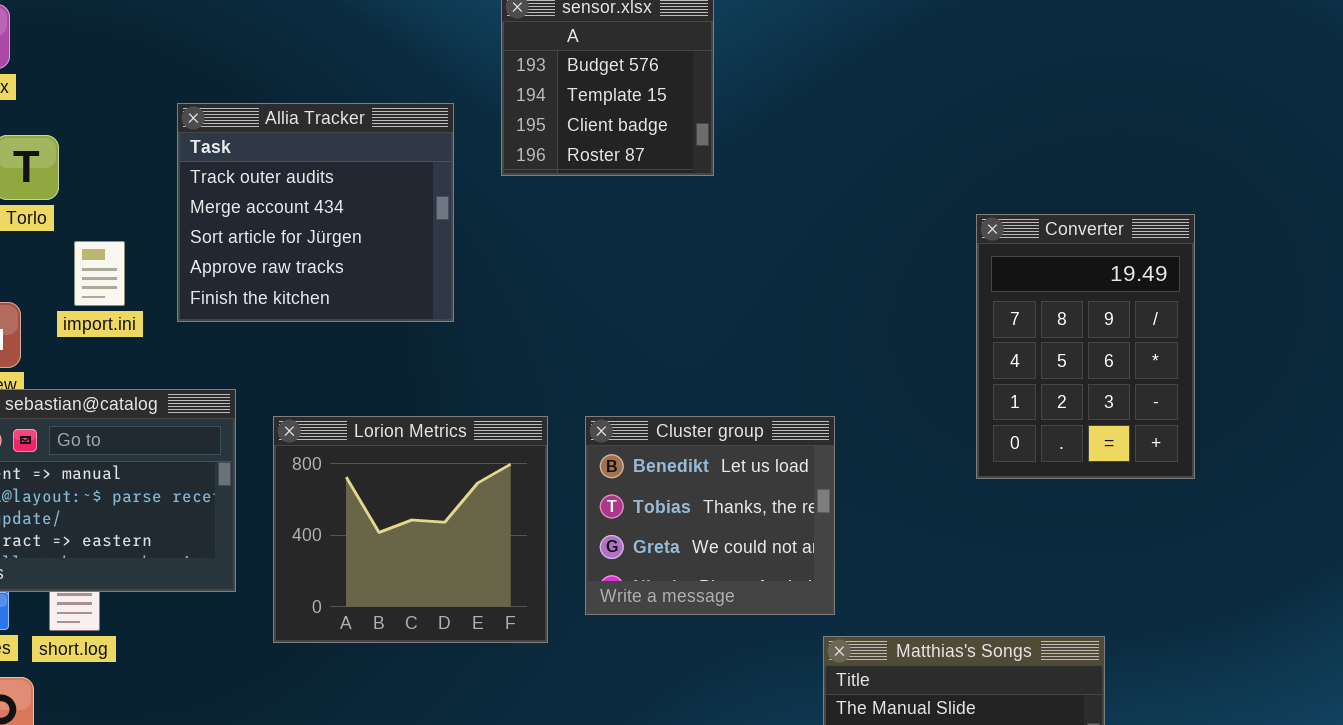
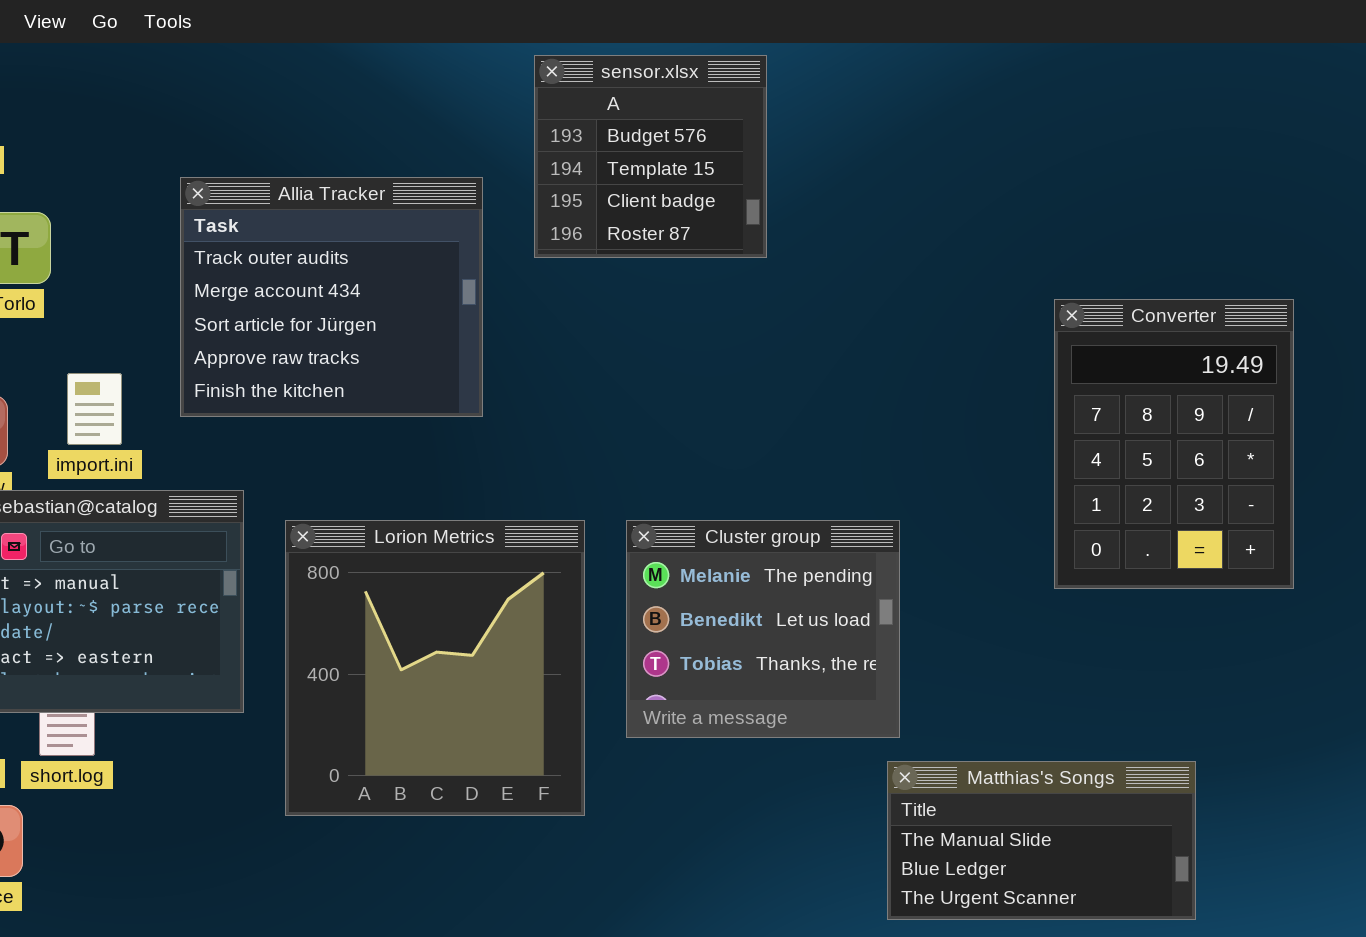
import.ini: [74,241,125,306] -> [67,373,122,445], moved
Lorion Metrics: [273,416,548,643] -> [285,520,585,816], resized
Cluster group: [585,416,835,615] -> [626,520,900,738], scrolled up 1 row

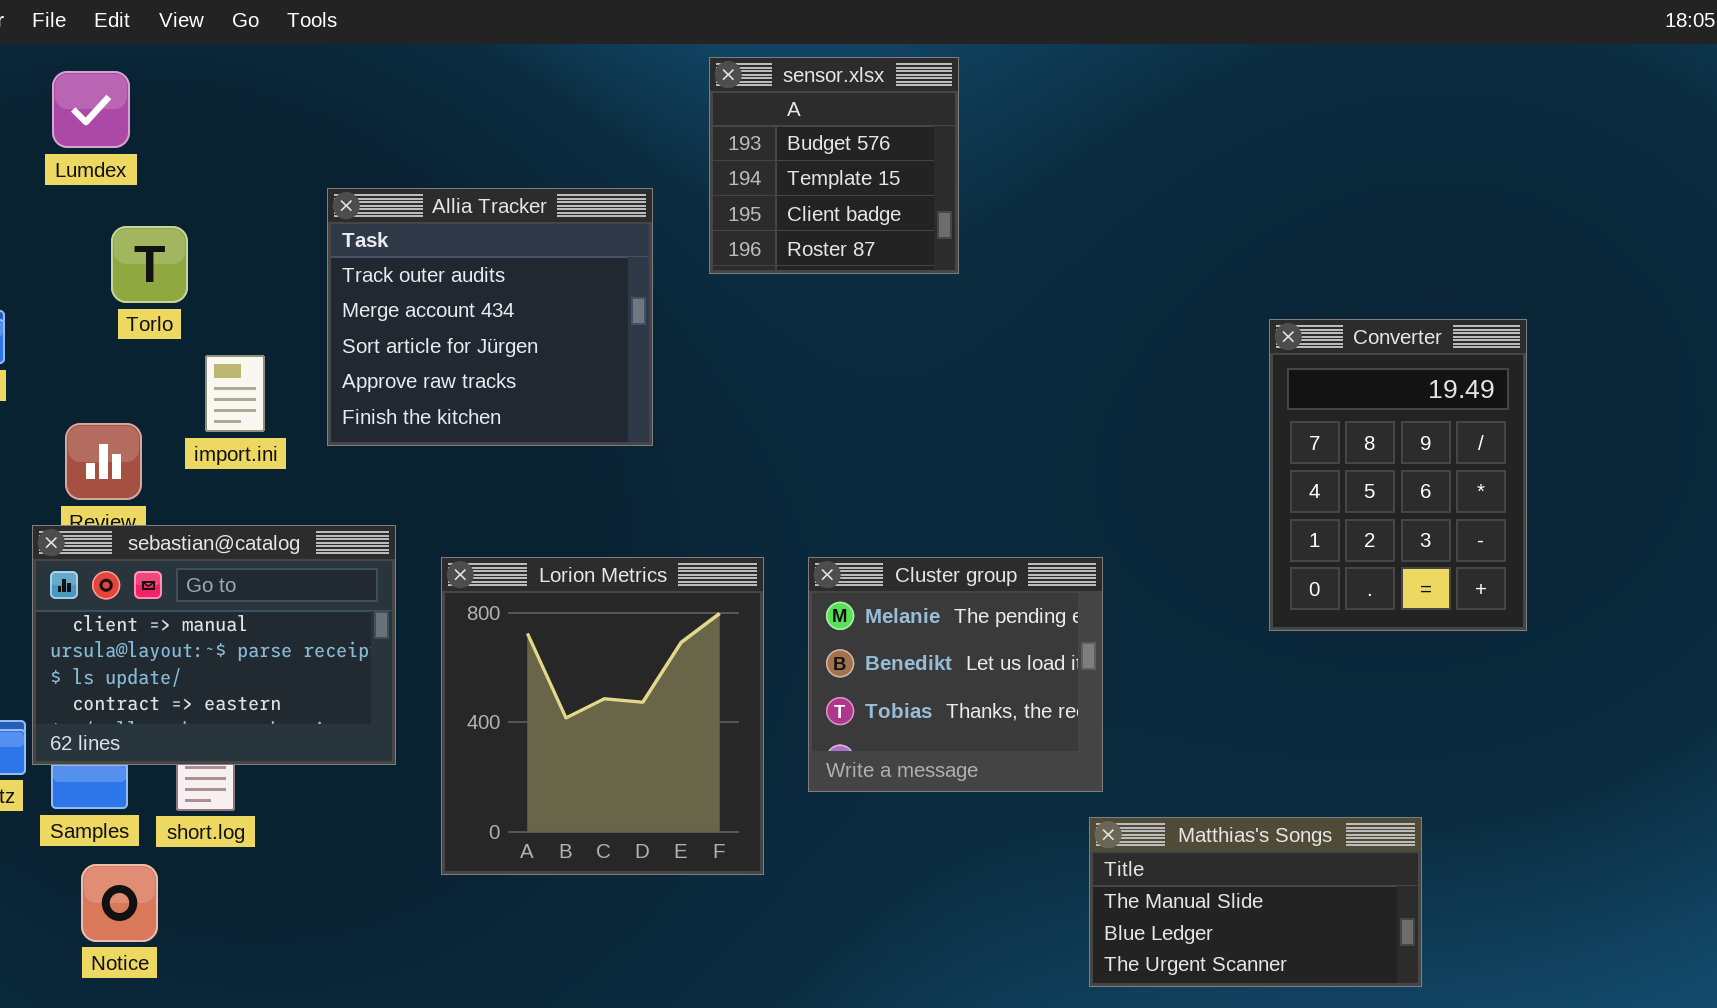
import.ini: [67,373,122,445] -> [205,355,265,432], moved

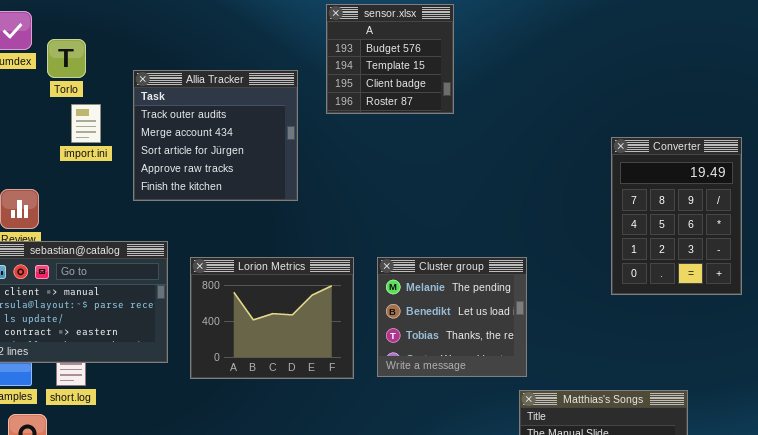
Torlo: [111,226,188,303] -> [47,39,86,78], moved
import.ini: [205,355,265,432] -> [71,104,101,143], moved
Lorion Metrics: [441,557,764,875] -> [190,257,354,379], resized

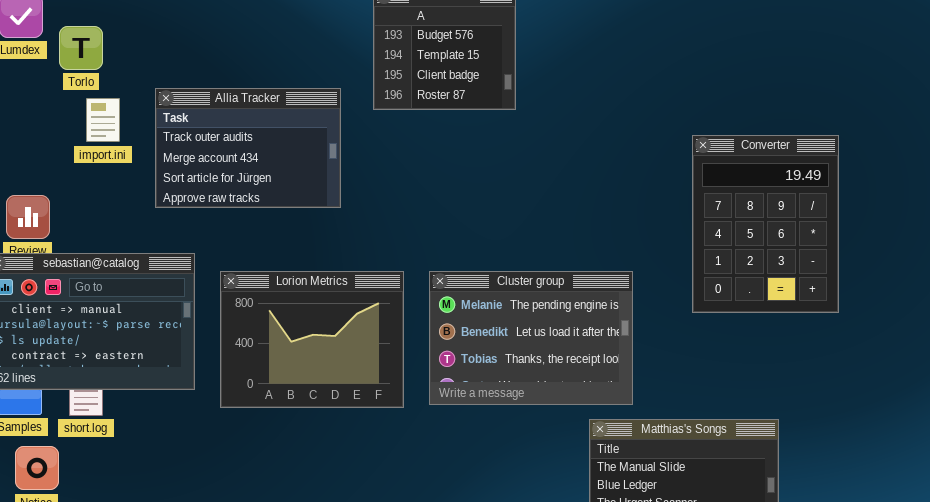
Allia Tracker: [133,70,298,201] -> [155,88,341,208], resized
Cluster group: [377,257,527,377] -> [429,271,633,405], resized

